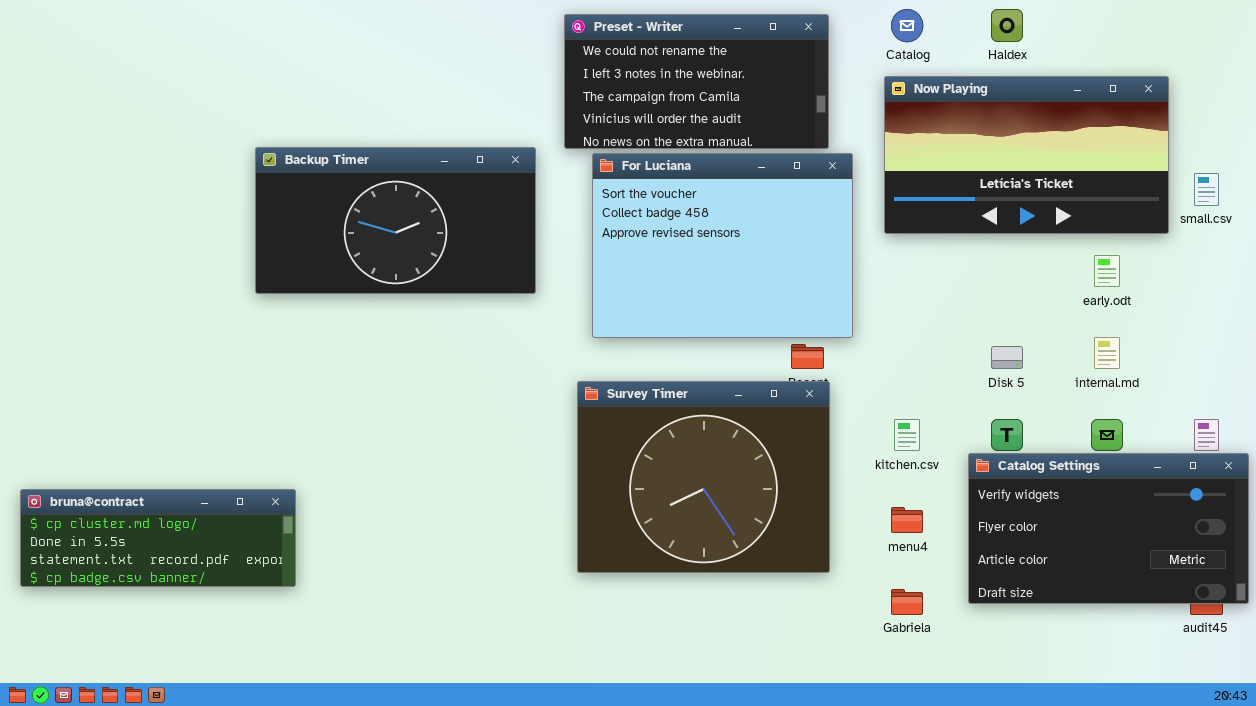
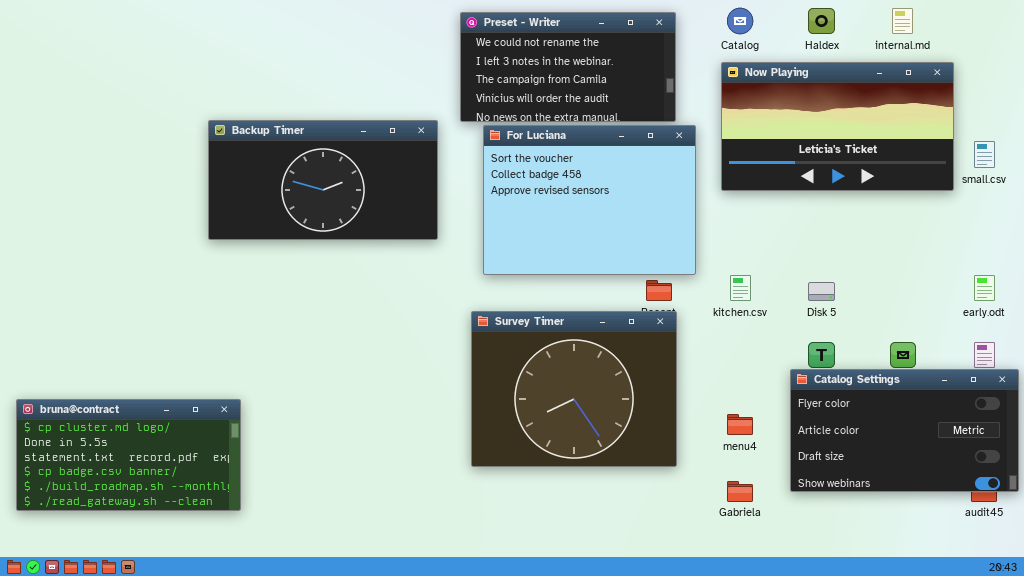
early.odt: [1094,255,1120,287] -> [974,275,995,301], moved
internal.md: [1094,337,1120,369] -> [892,8,913,34], moved
kitchen.csv: [894,419,920,451] -> [730,275,751,301], moved
Catalog Settings: [968,453,1249,604] -> [790,369,1019,492], scrolled down 1 row
bruna@contract: [20,489,296,587] -> [16,399,241,511], resized

